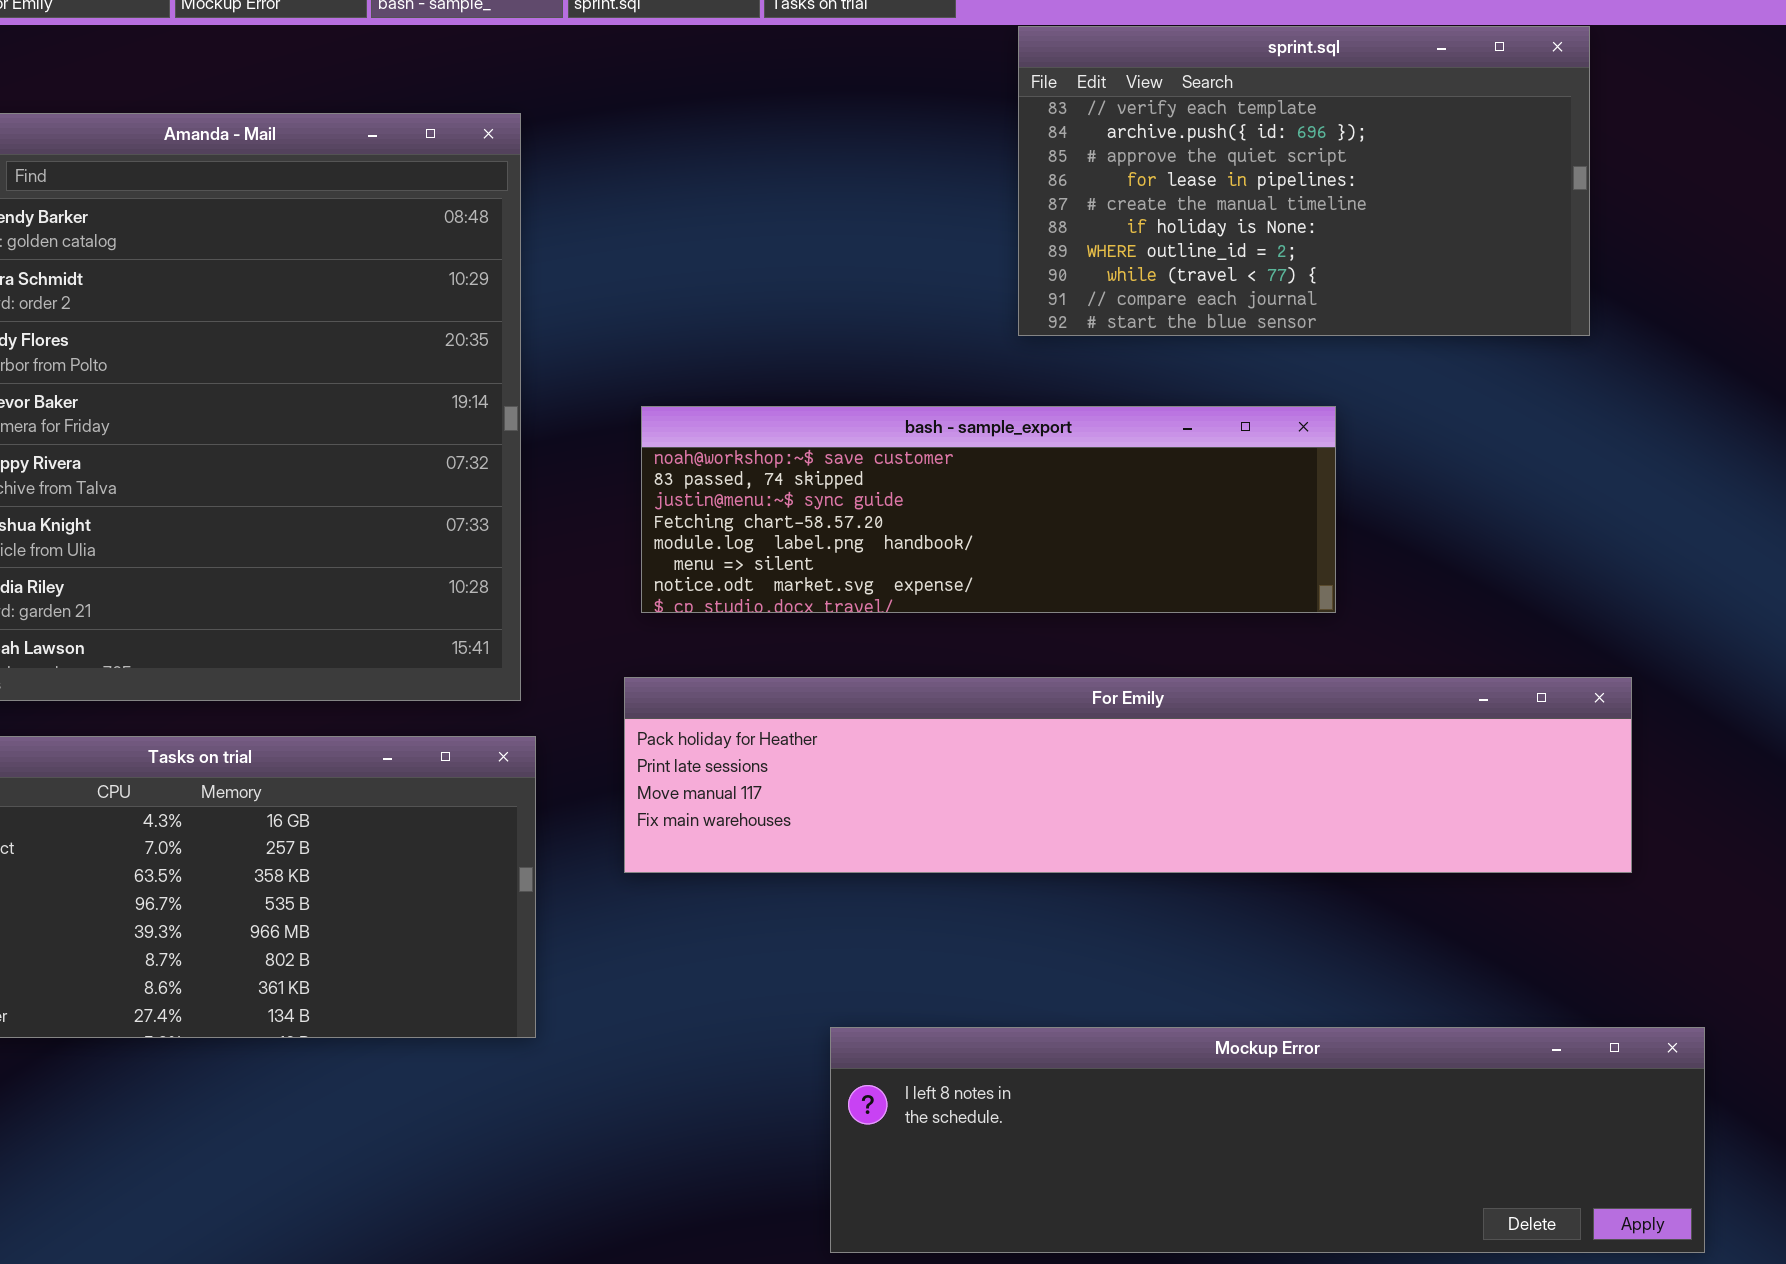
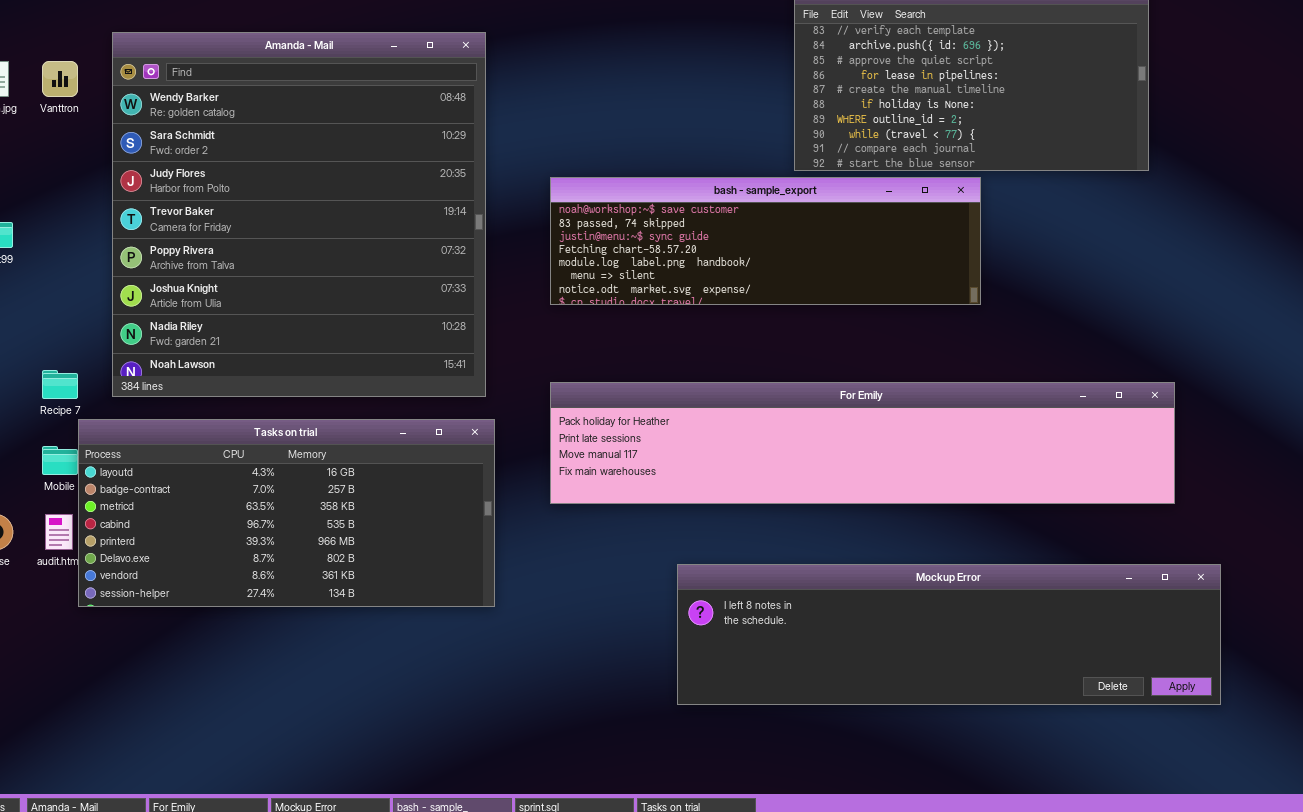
bash - sample_export: [641,406,1336,613] -> [550,177,981,305], moved
Mockup Error: [830,1027,1705,1253] -> [677,564,1221,705], moved

